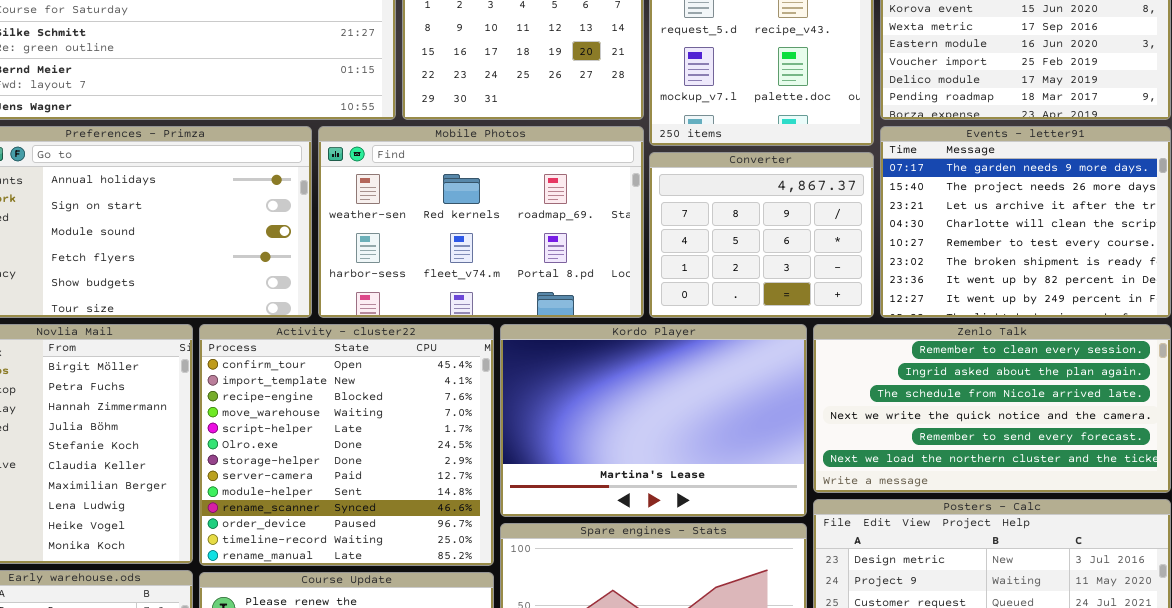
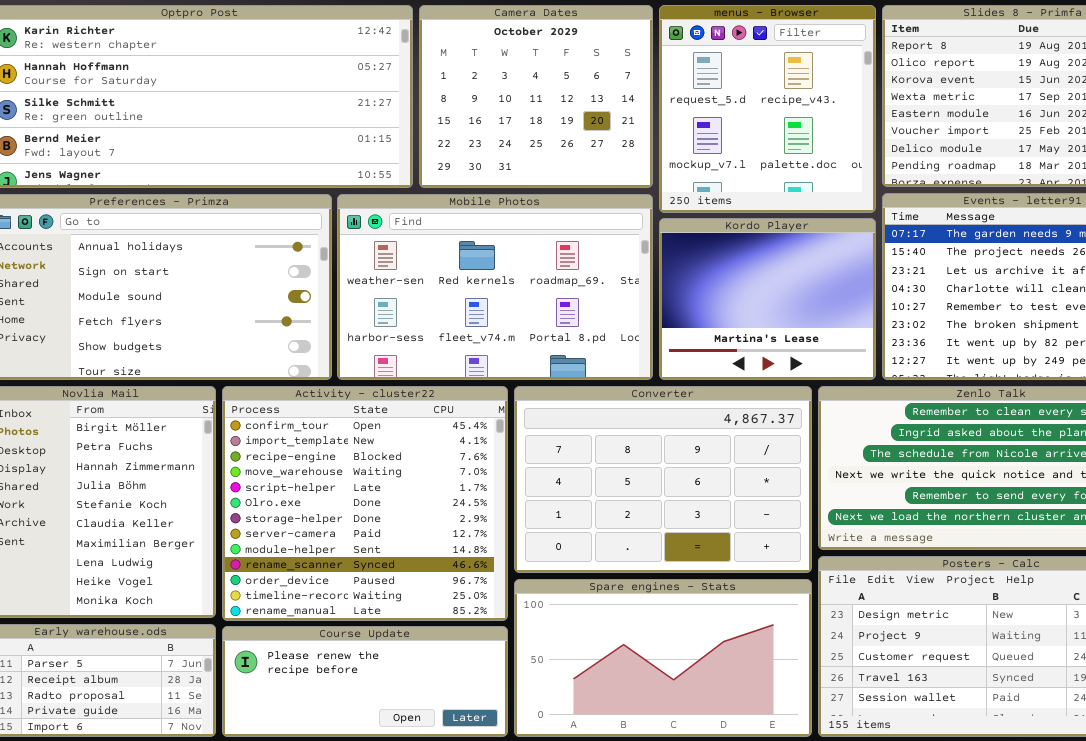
Converter: [649,152,874,318] -> [514,386,812,573], moved, resized
Kordo Player: [500,324,807,517] -> [659,218,876,380], moved, resized

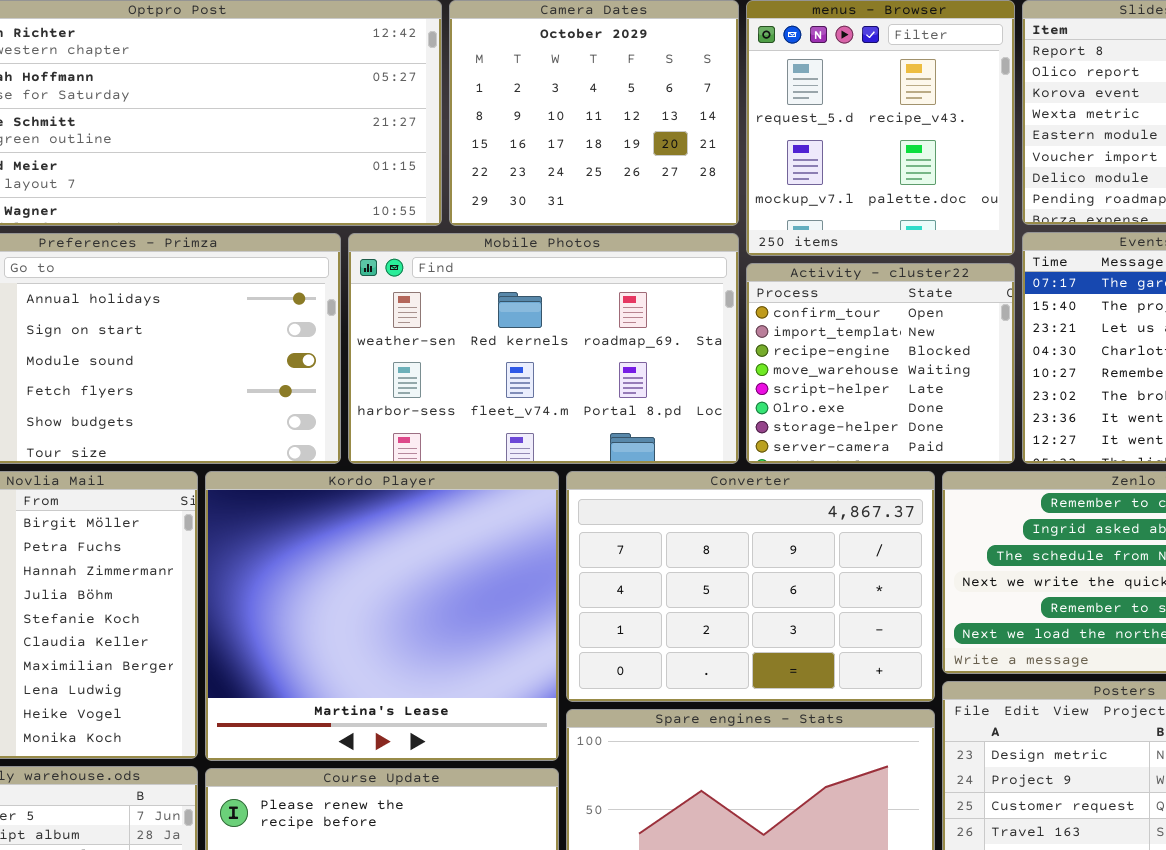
Kordo Player: [659,218,876,380] -> [205,471,559,761], moved, resized
Activity - cluster22: [222,386,508,621] -> [746,263,1015,464], moved, resized

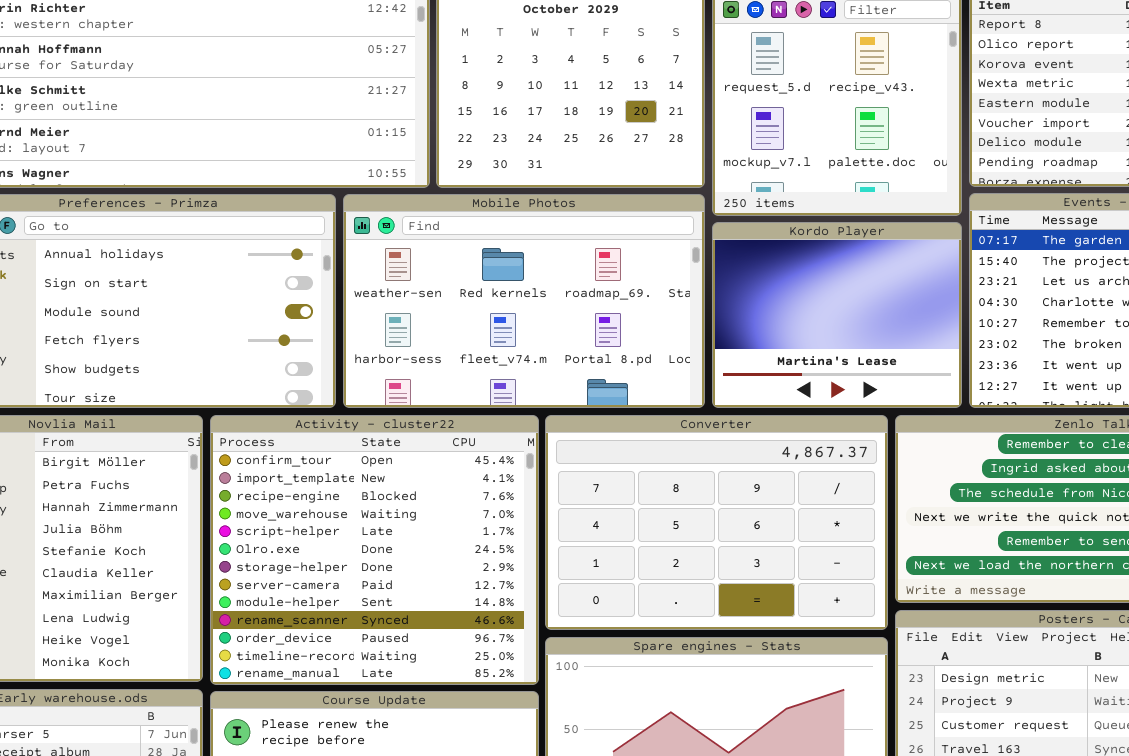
Activity - cluster22: [746,263,1015,464] -> [210,415,539,685], moved, resized
Kordo Player: [205,471,559,761] -> [712,222,962,408], moved, resized

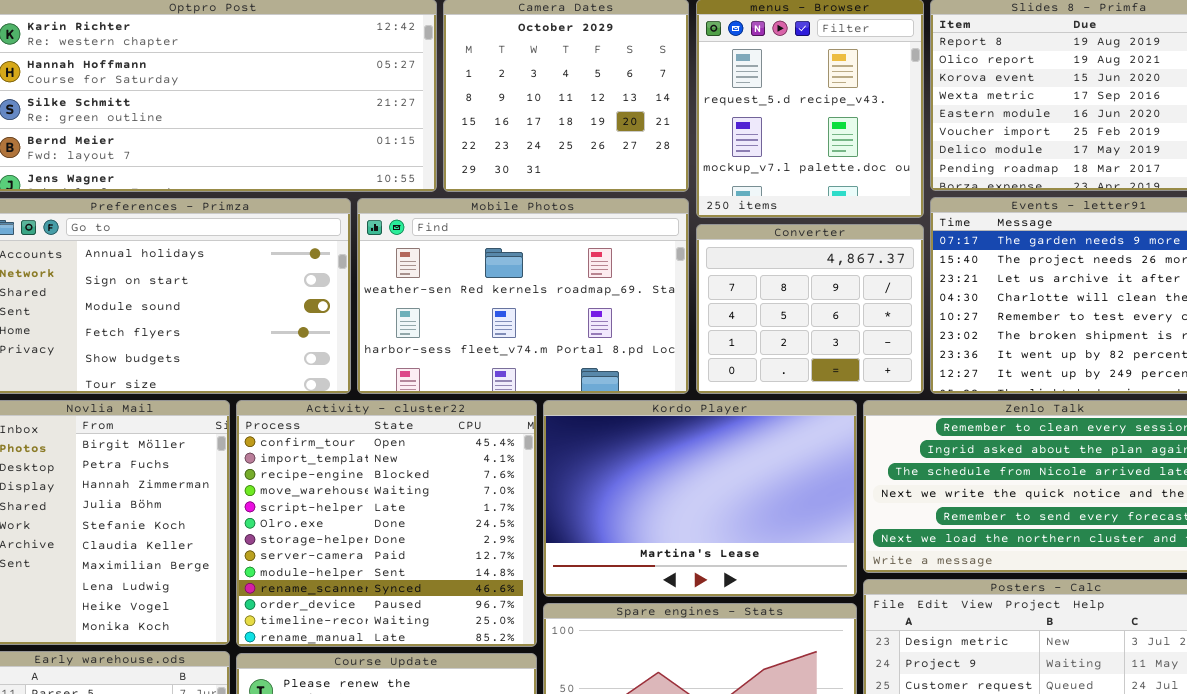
Kordo Player: [712,222,962,408] -> [543,400,857,597], moved, resized
Converter: [545,415,888,630] -> [696,224,924,394], moved, resized

